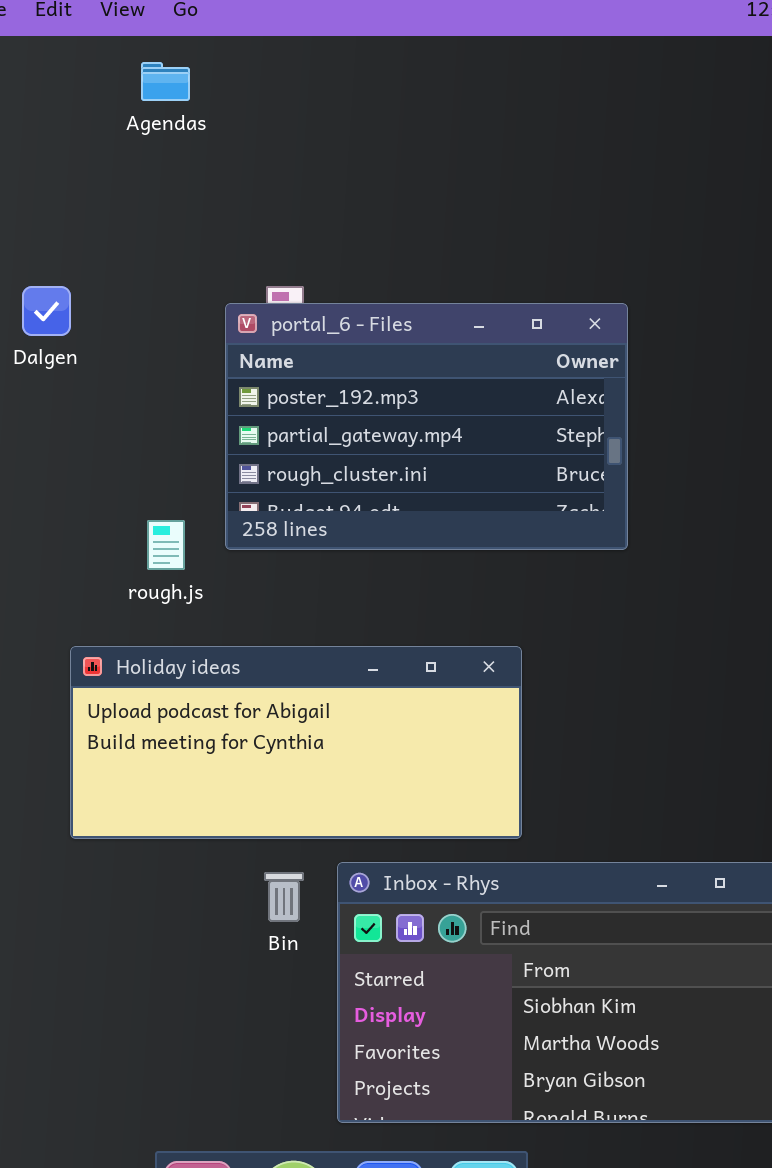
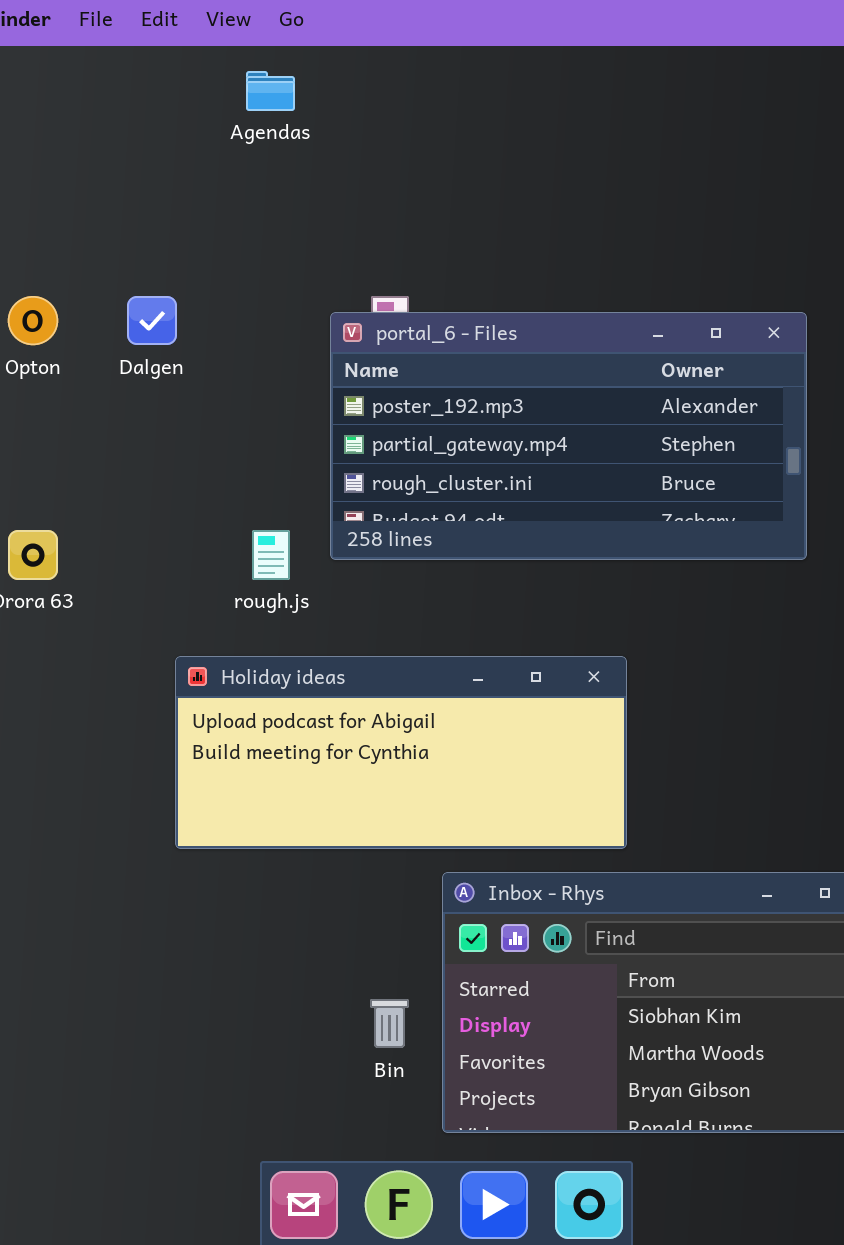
portal_6 - Files: [225,303,628,550] -> [330,312,807,560], resized
Bin: [264,872,304,922] -> [370,999,409,1048], moved

